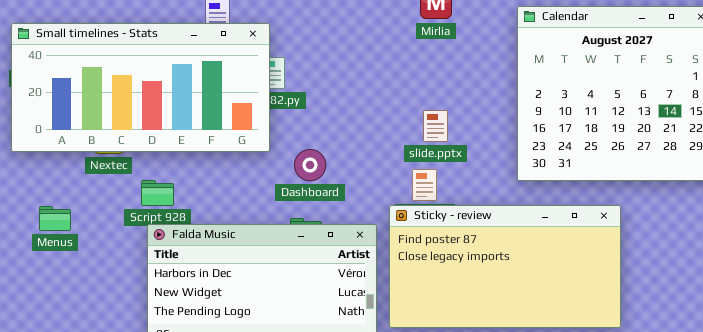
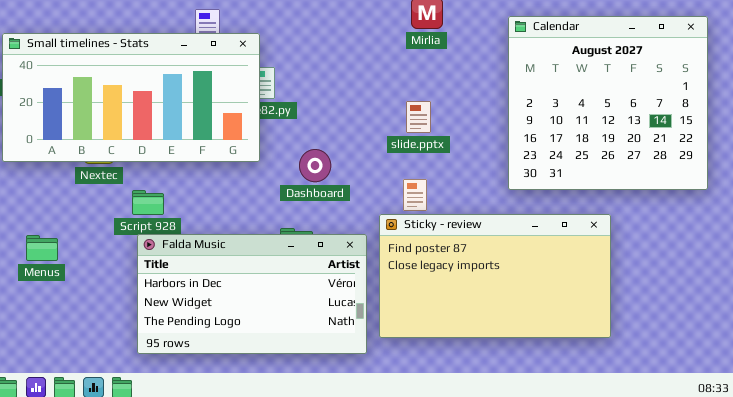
slide.pptx: [423,110,448,142] -> [406,101,431,133], moved
Dashboard: [294,149,326,181] -> [299,149,331,182], moved
Menus: [39,206,71,231] -> [26,235,58,261], moved

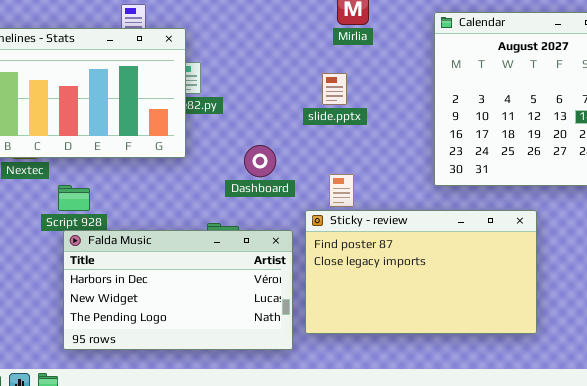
slide.pptx: [406,101,431,133] -> [322,73,347,105], moved
Dashboard: [299,149,331,182] -> [244,145,276,177], moved

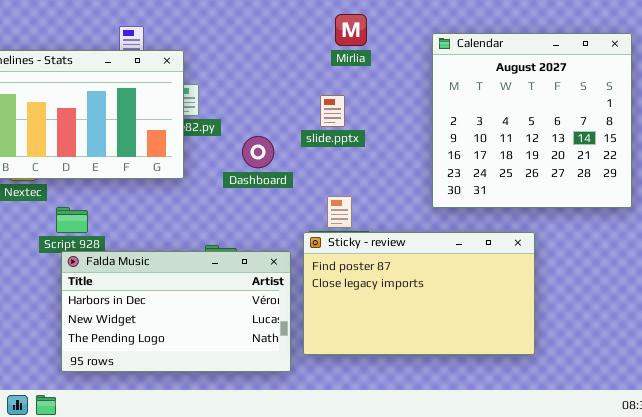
Dashboard: [244,145,276,177] -> [242,136,274,168], moved

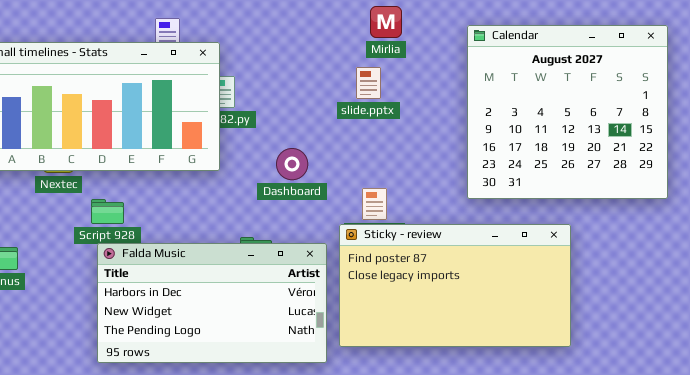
slide.pptx: [320,95,345,127] -> [356,67,381,99], moved
Dashboard: [242,136,274,168] -> [276,148,308,180], moved

